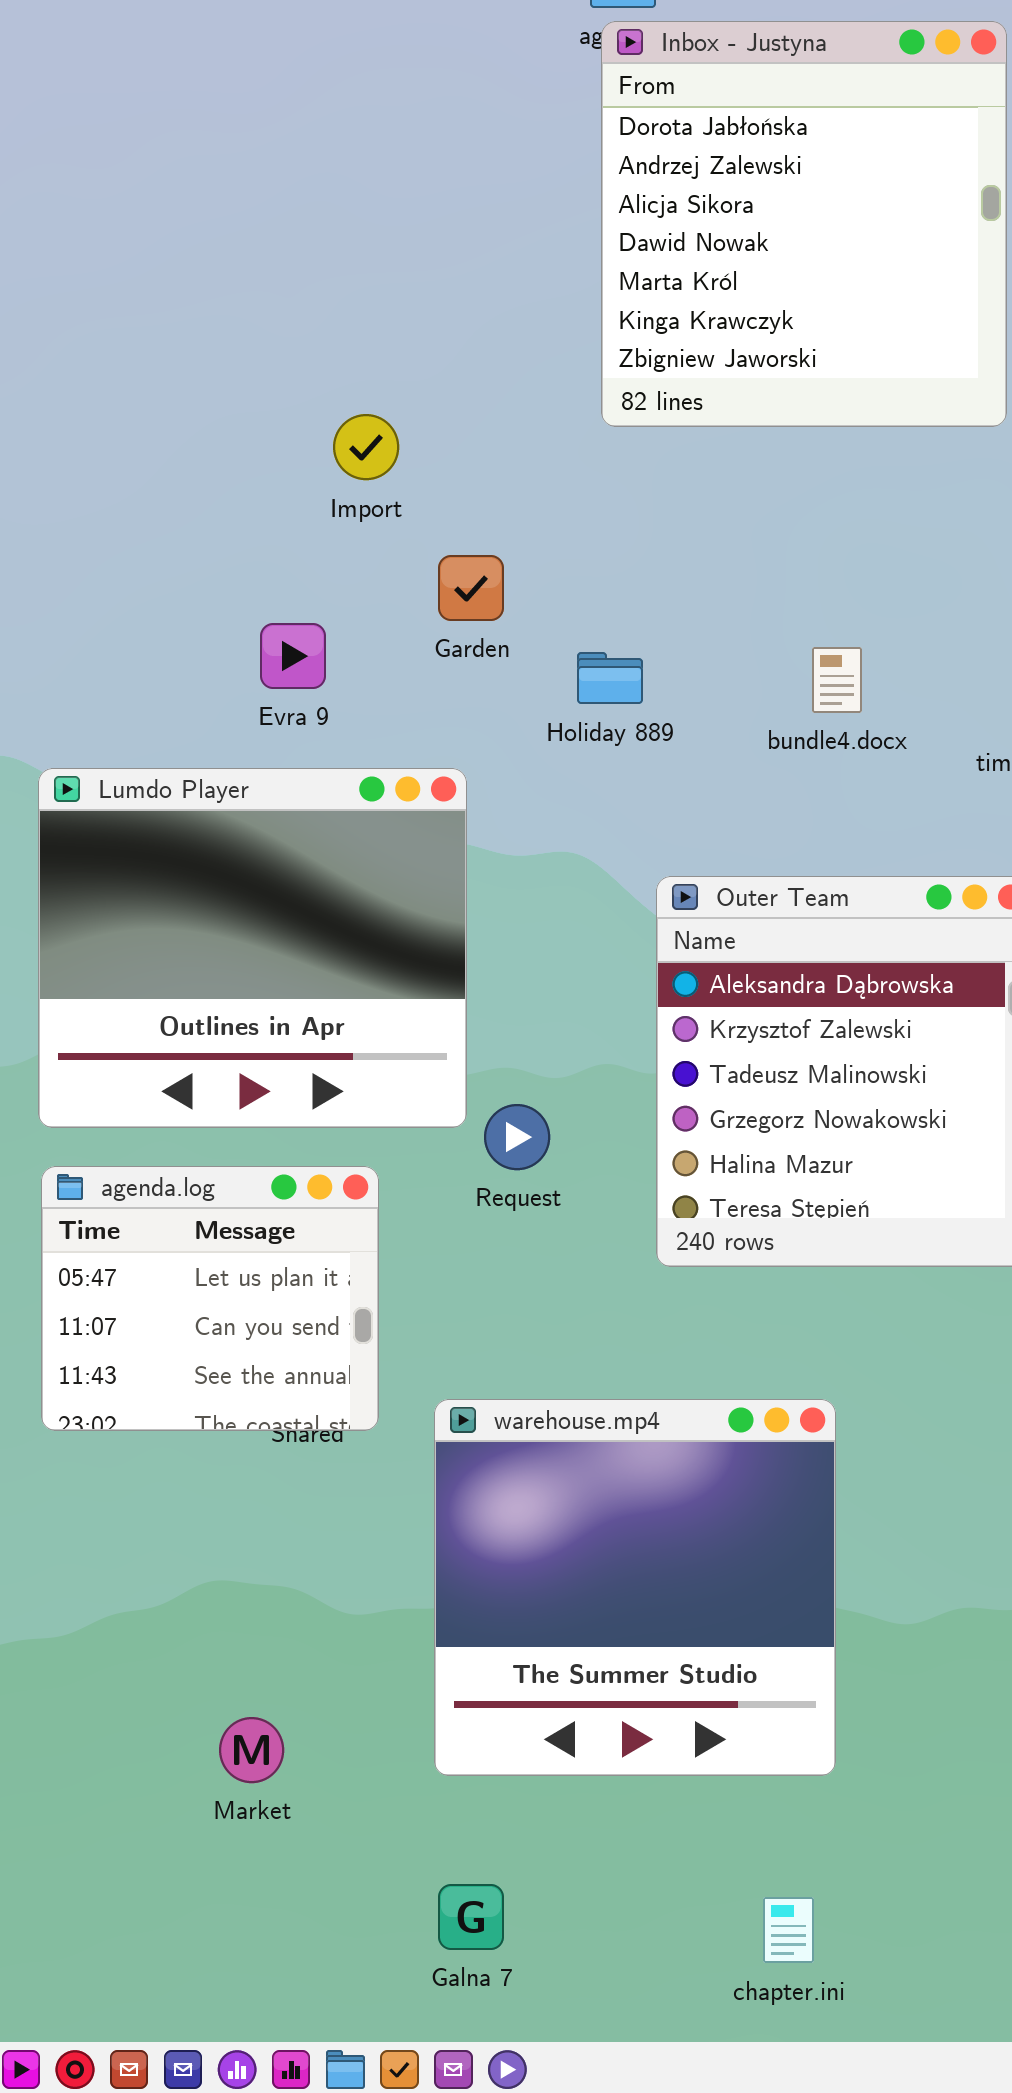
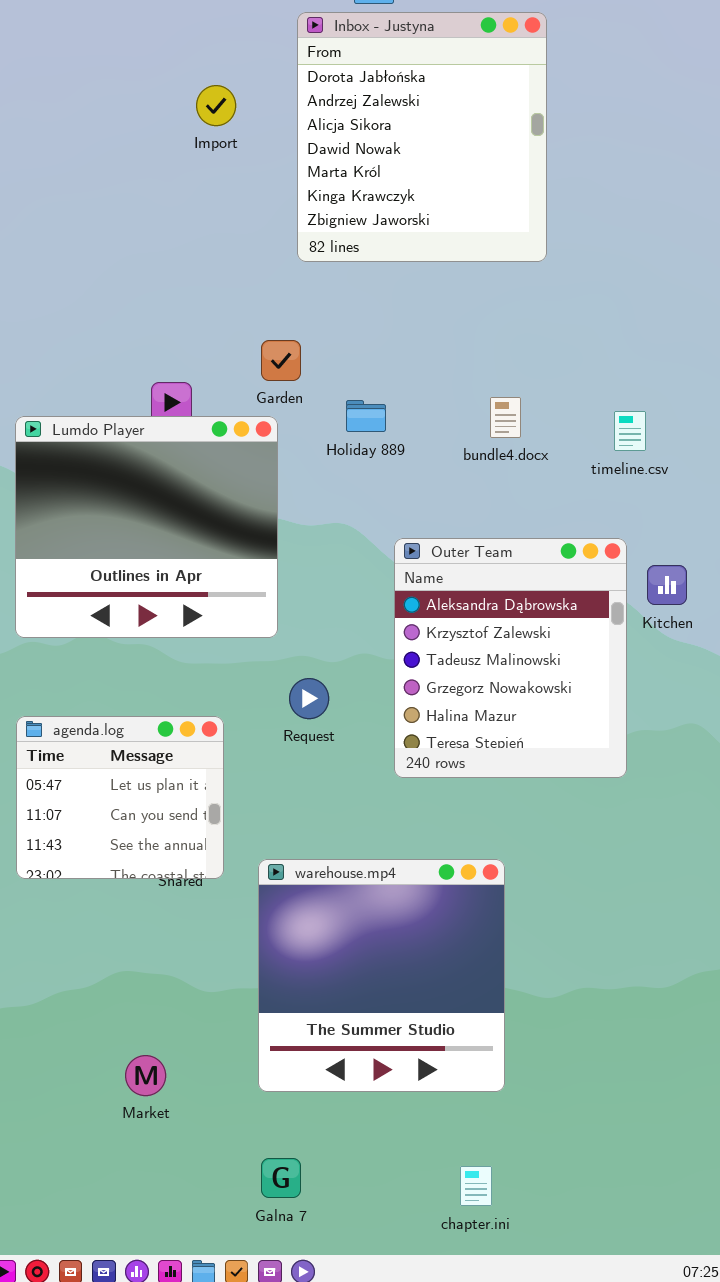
Inbox - Justyna: [601,21,1007,427] -> [297,12,547,262], moved
Import: [333,414,399,480] -> [196,85,236,126], moved
Lumdo Player: [38,768,467,1128] -> [15,416,278,638], moved

